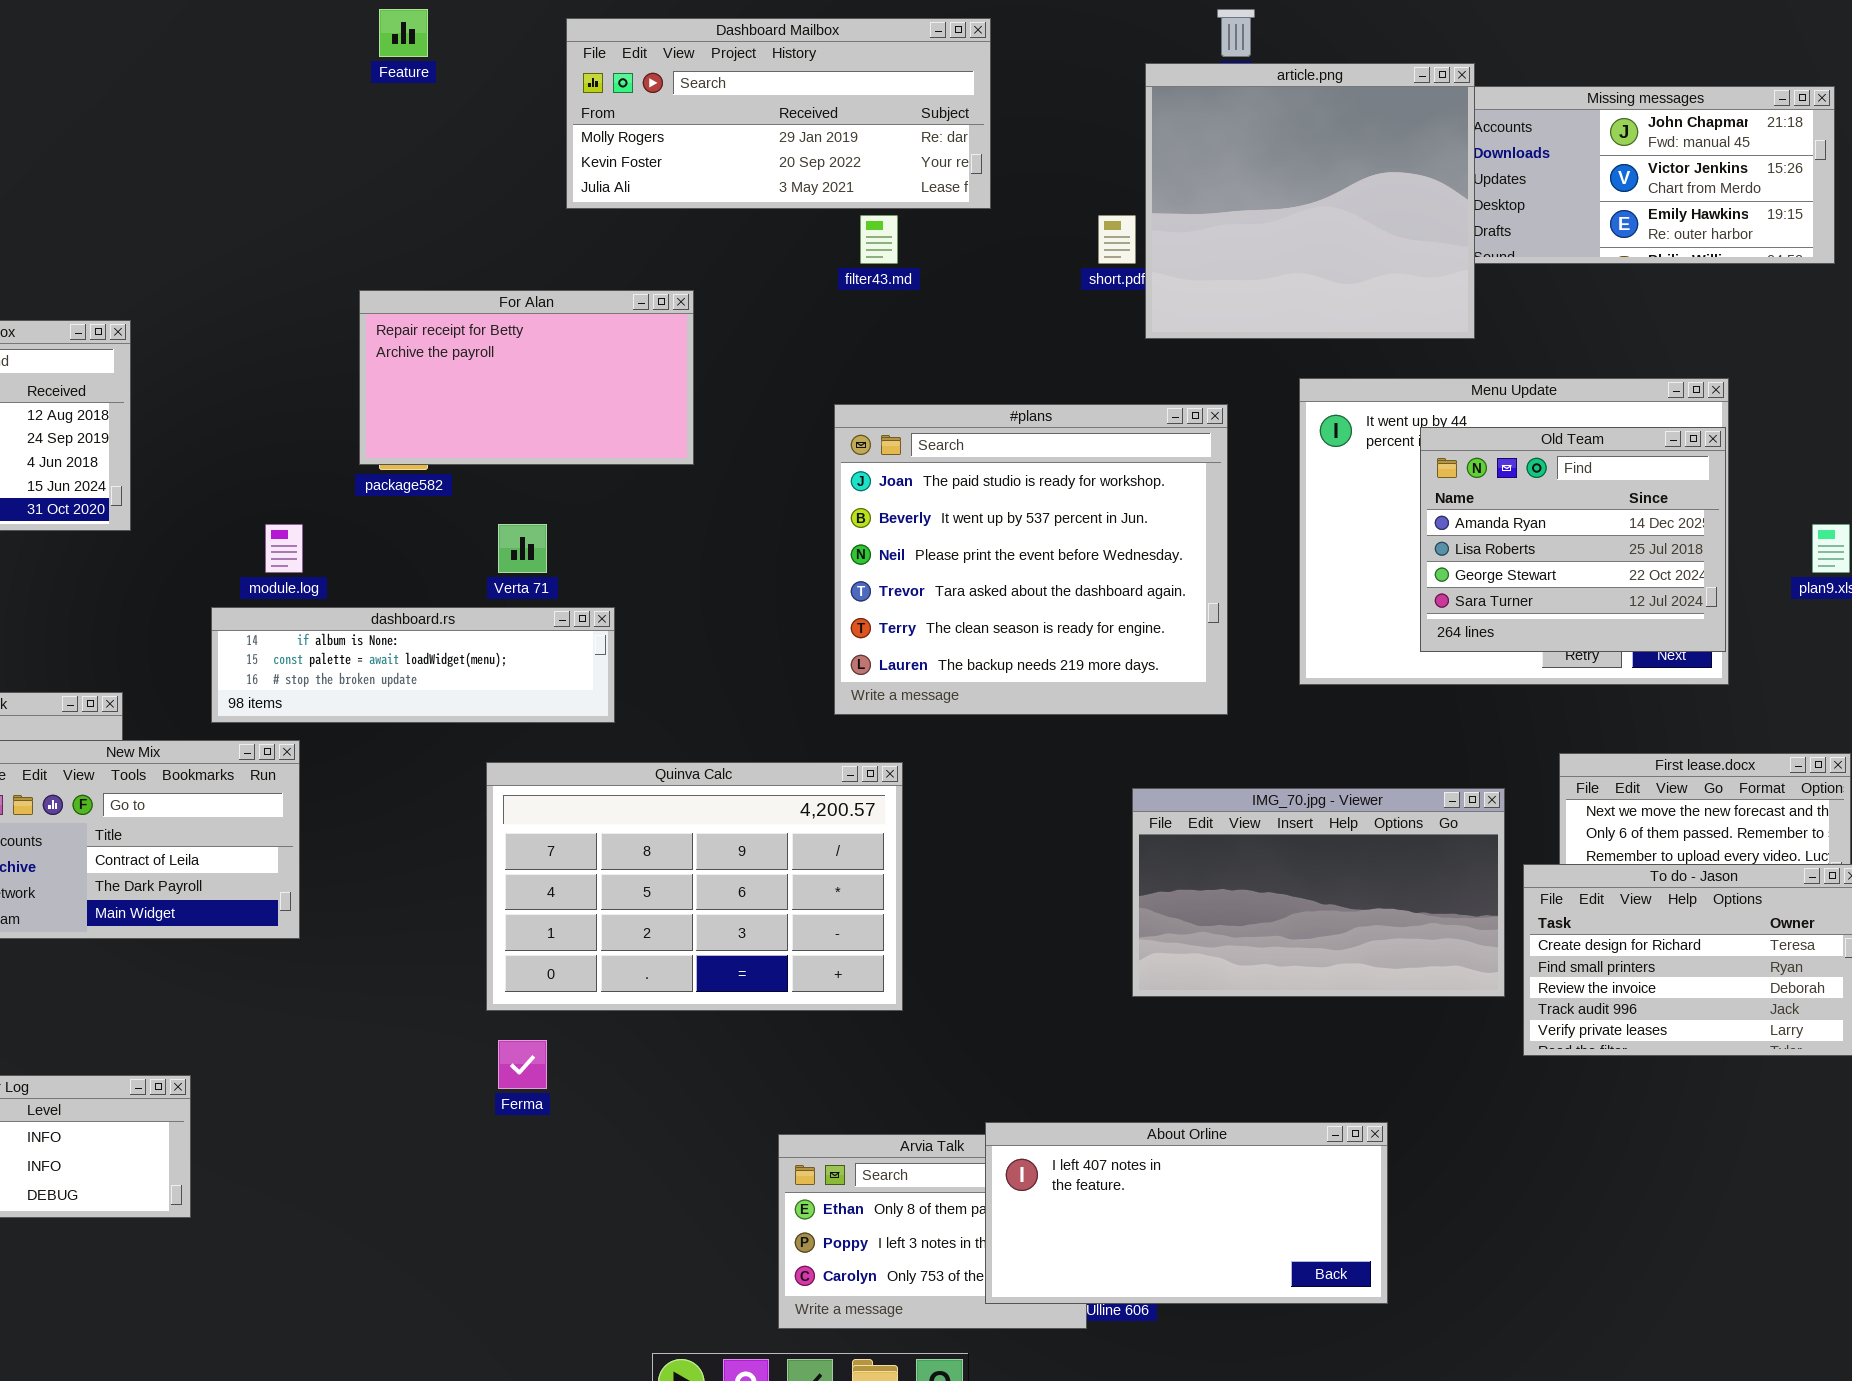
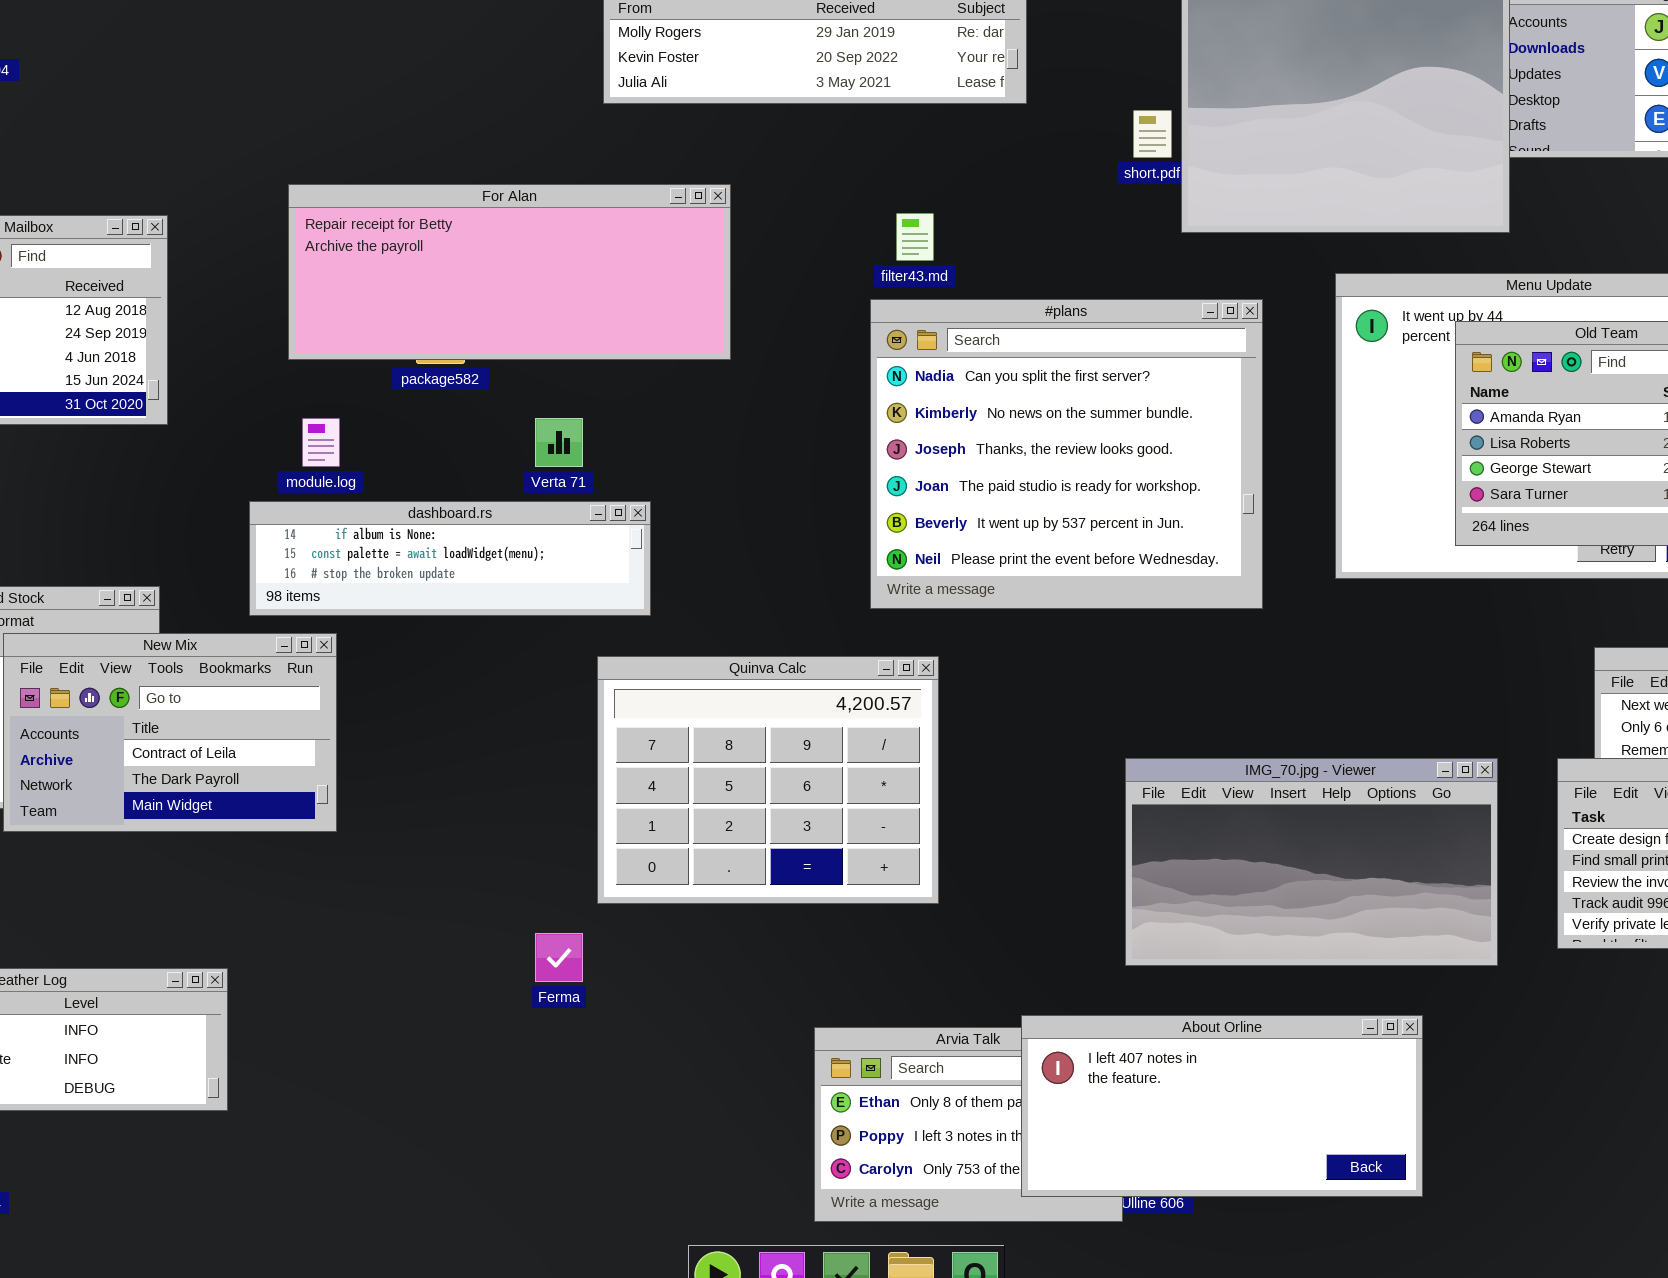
filter43.md: [860,215,898,264] -> [896,213,934,261], moved
For Alan: [359,290,694,465] -> [288,184,731,360], resized
#plans: [834,404,1228,715] -> [870,299,1263,609], scrolled up 3 rows
Quinva Calc: [486,762,903,1011] -> [597,656,939,904], resized
IMG_70.jpg - Viewer: [1132,788,1505,997] -> [1125,758,1498,966], moved

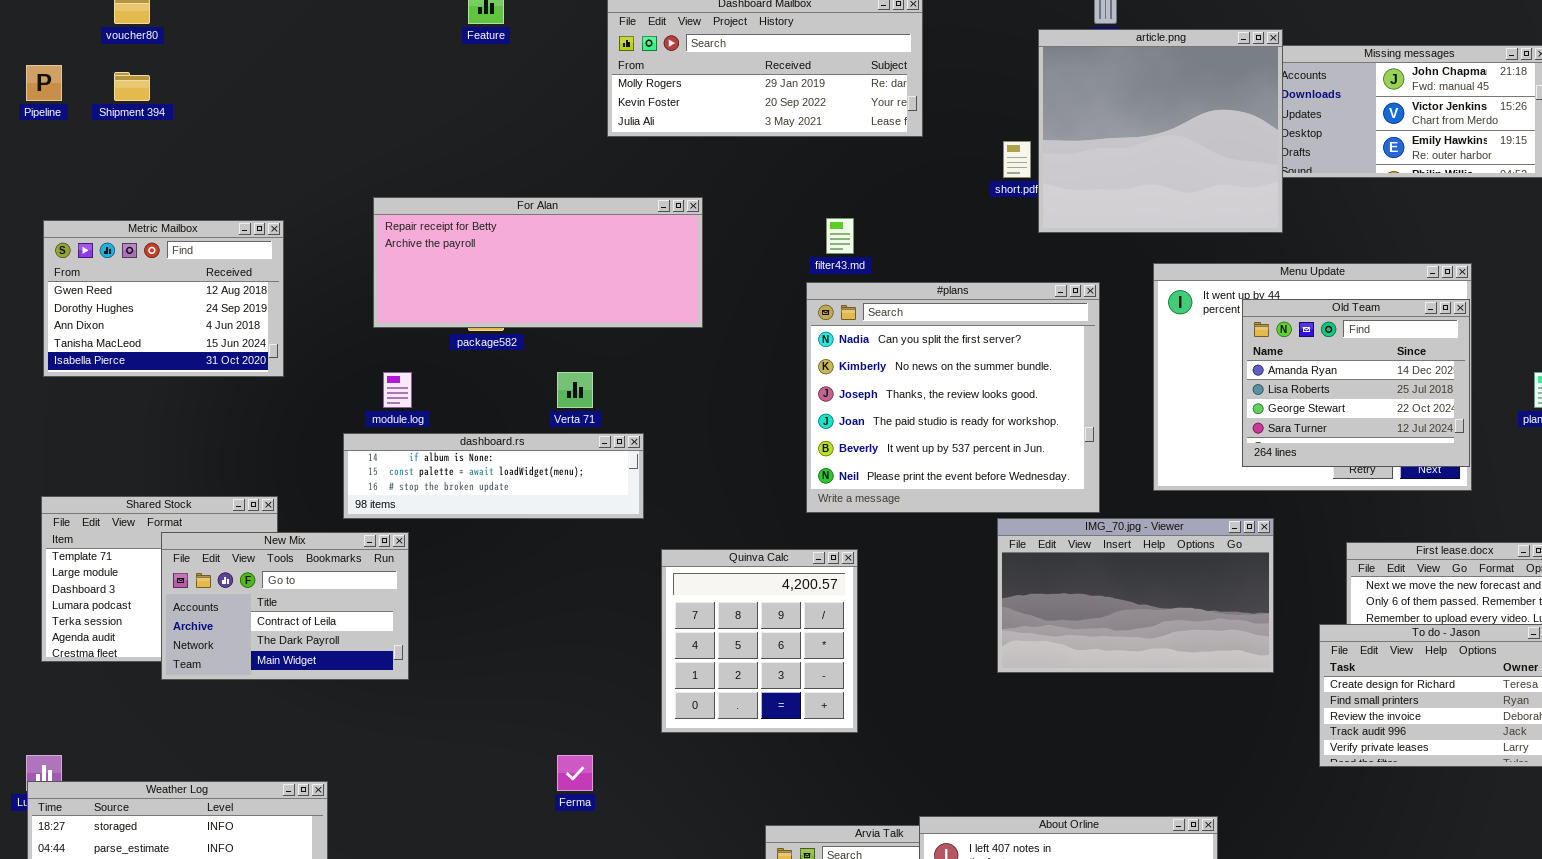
Quinva Calc: [597,656,939,904] -> [661,549,858,733], resized
IMG_70.jpg - Viewer: [1125,758,1498,966] -> [997,518,1274,673], moved

